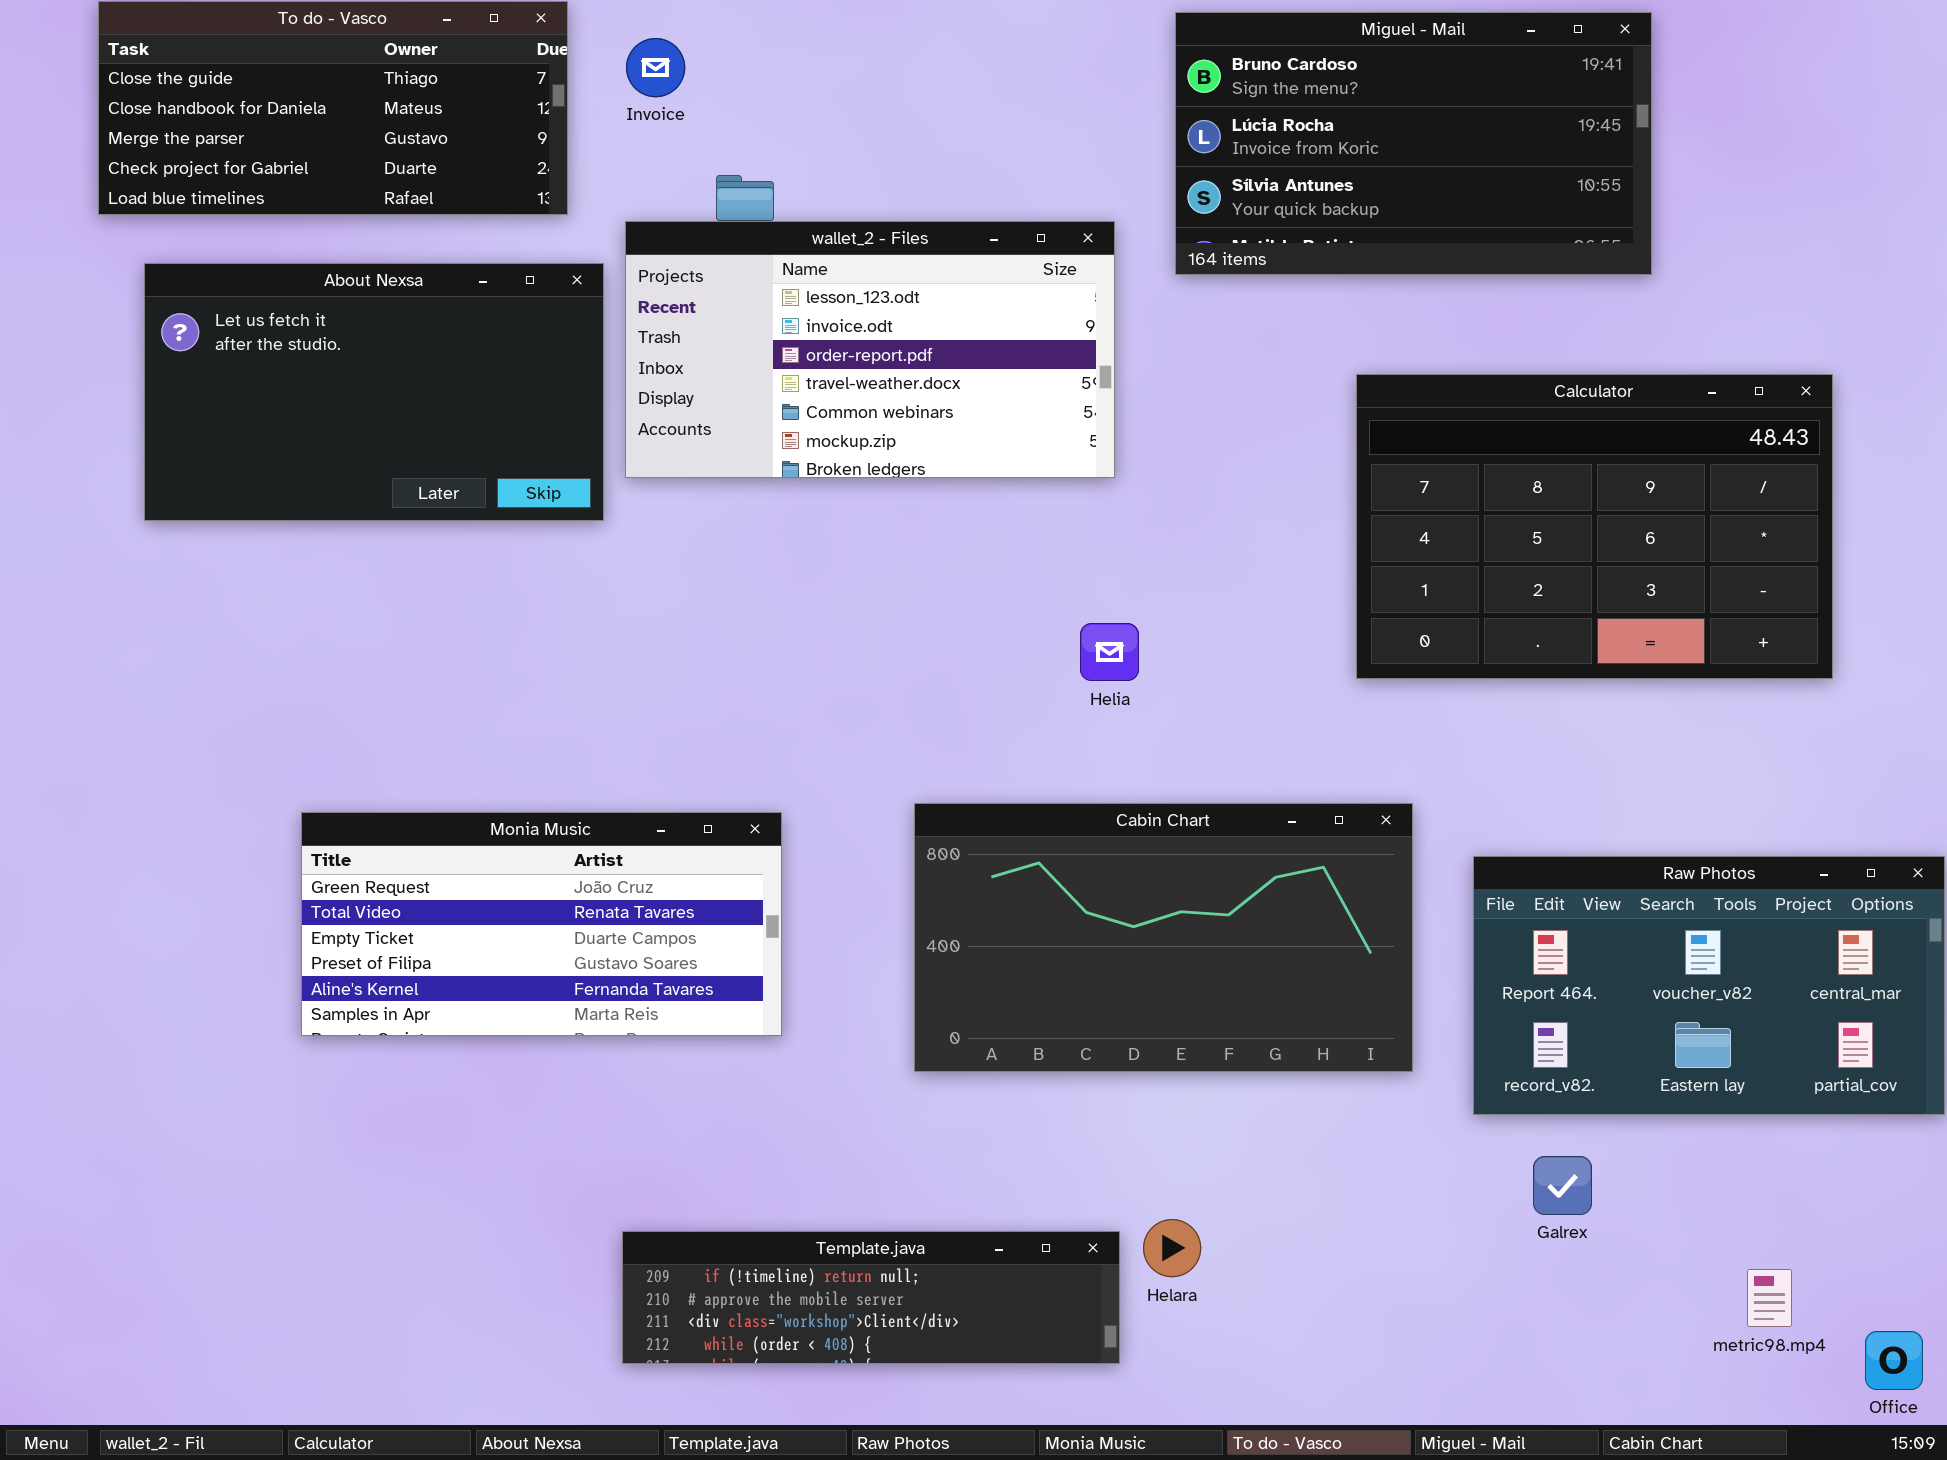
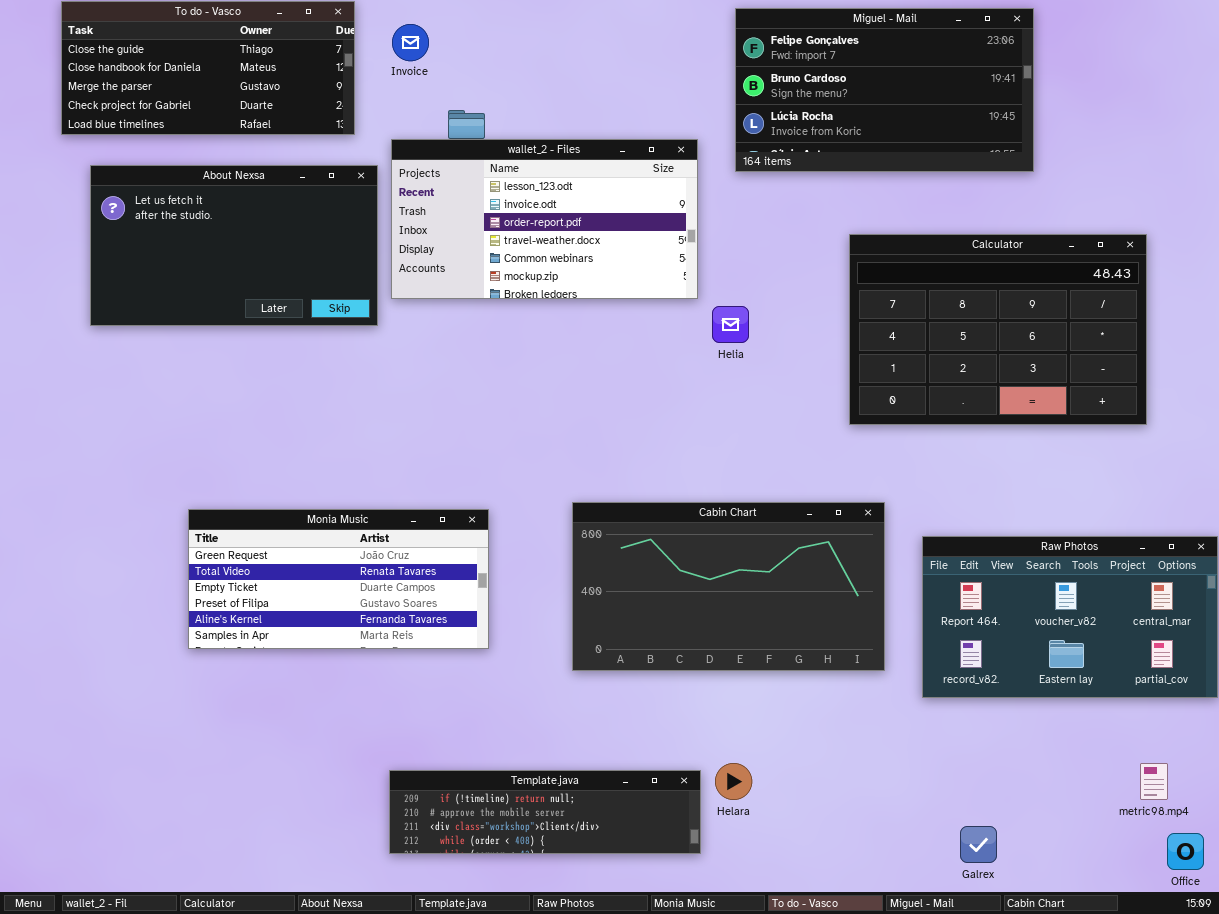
Miguel - Mail: [1175,12,1652,275] -> [735,8,1034,172], scrolled up 1 row
Helia: [1080,623,1139,681] -> [712,306,749,343], moved
Galrex: [1533,1156,1592,1215] -> [960,826,997,863], moved
metric98.mp4: [1747,1269,1792,1327] -> [1140,763,1168,800], moved

